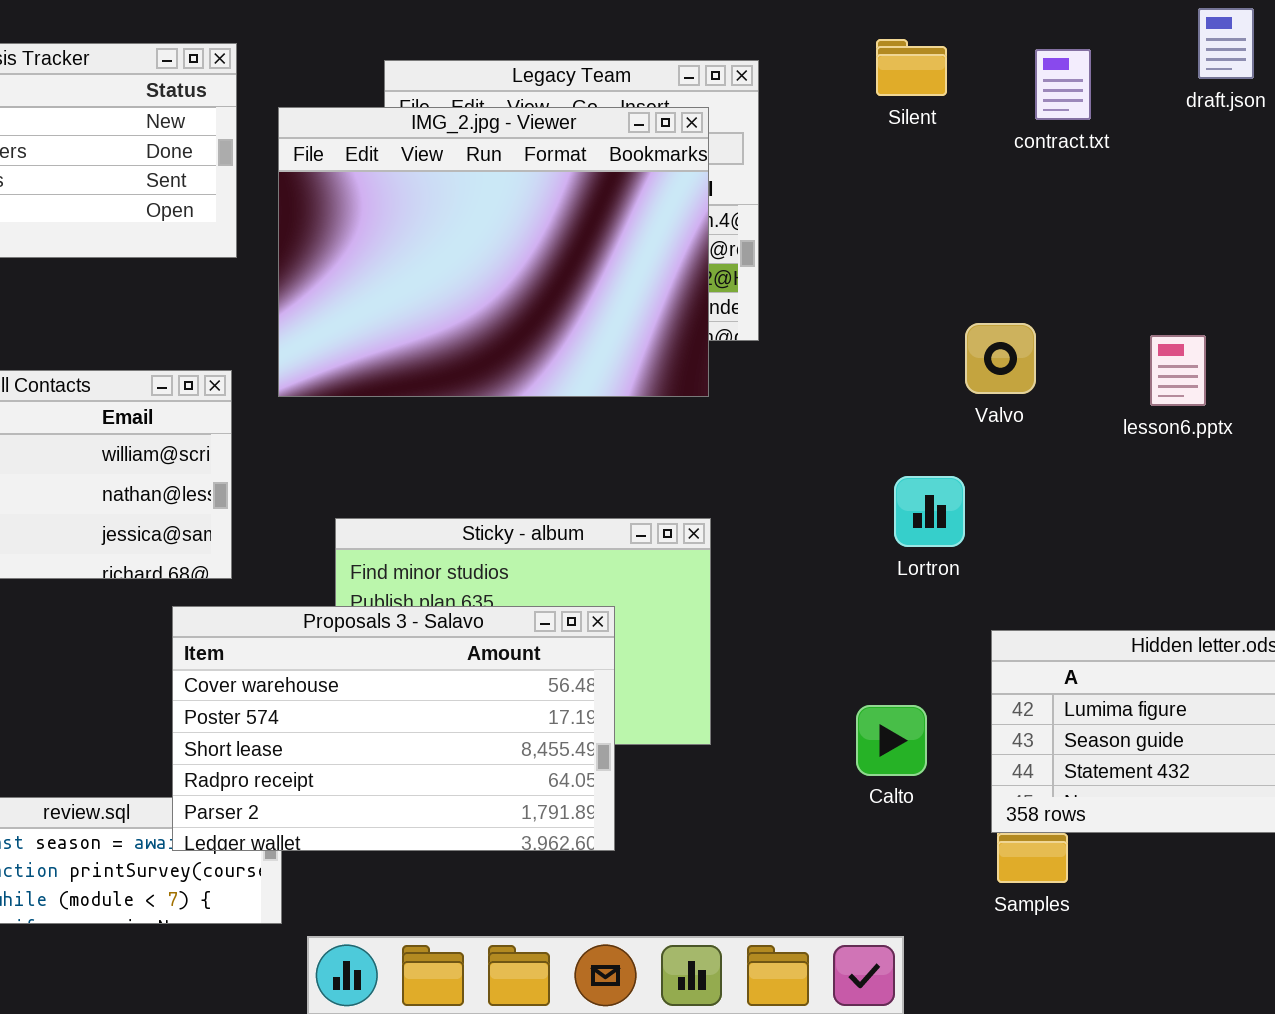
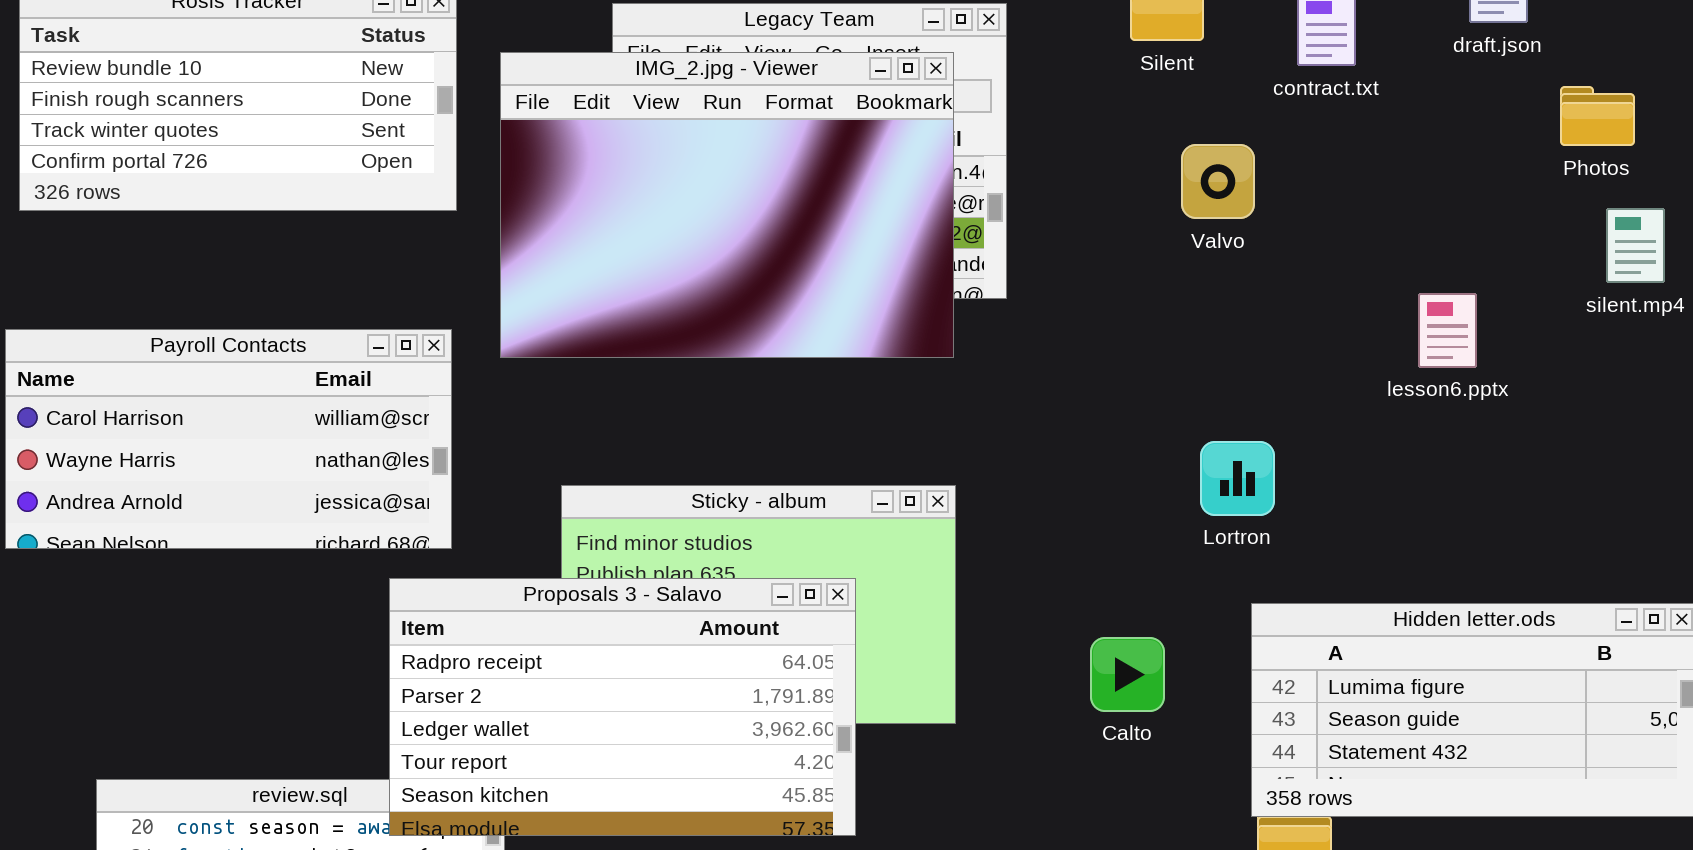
Valvo: [965,323,1036,394] -> [1181,144,1255,219], moved
Lortron: [894,476,965,547] -> [1200,441,1275,516], moved
Proposals 3 - Salavo: [172,606,615,851] -> [389,578,856,836], scrolled down 3 rows
Calto: [856,705,927,776] -> [1090,637,1165,712], moved

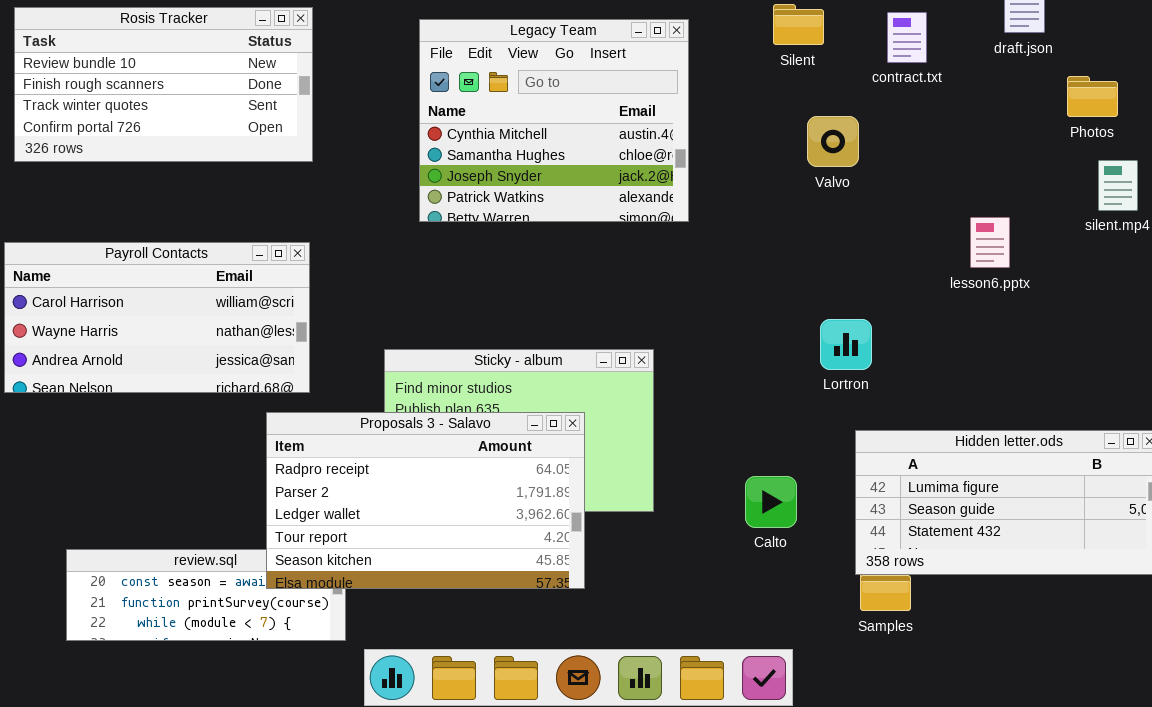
IMG_2.jpg - Viewer: [500,52,954,358] -> none, closed
Calto: [1090,637,1165,712] -> [745,476,797,528], moved

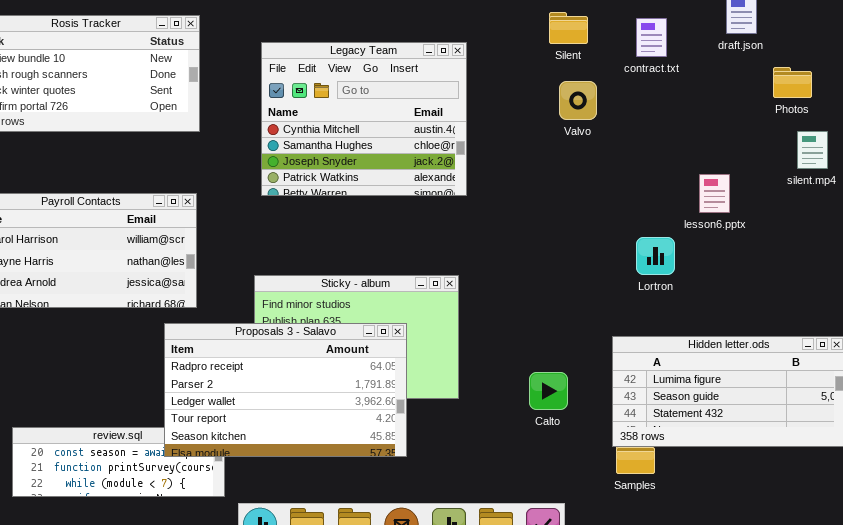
Legacy Team: [419,19,689,222] -> [261,42,467,196], moved
Valvo: [807,116,859,167] -> [559,81,597,120], moved
Lortron: [820,319,872,370] -> [636,237,675,275], moved

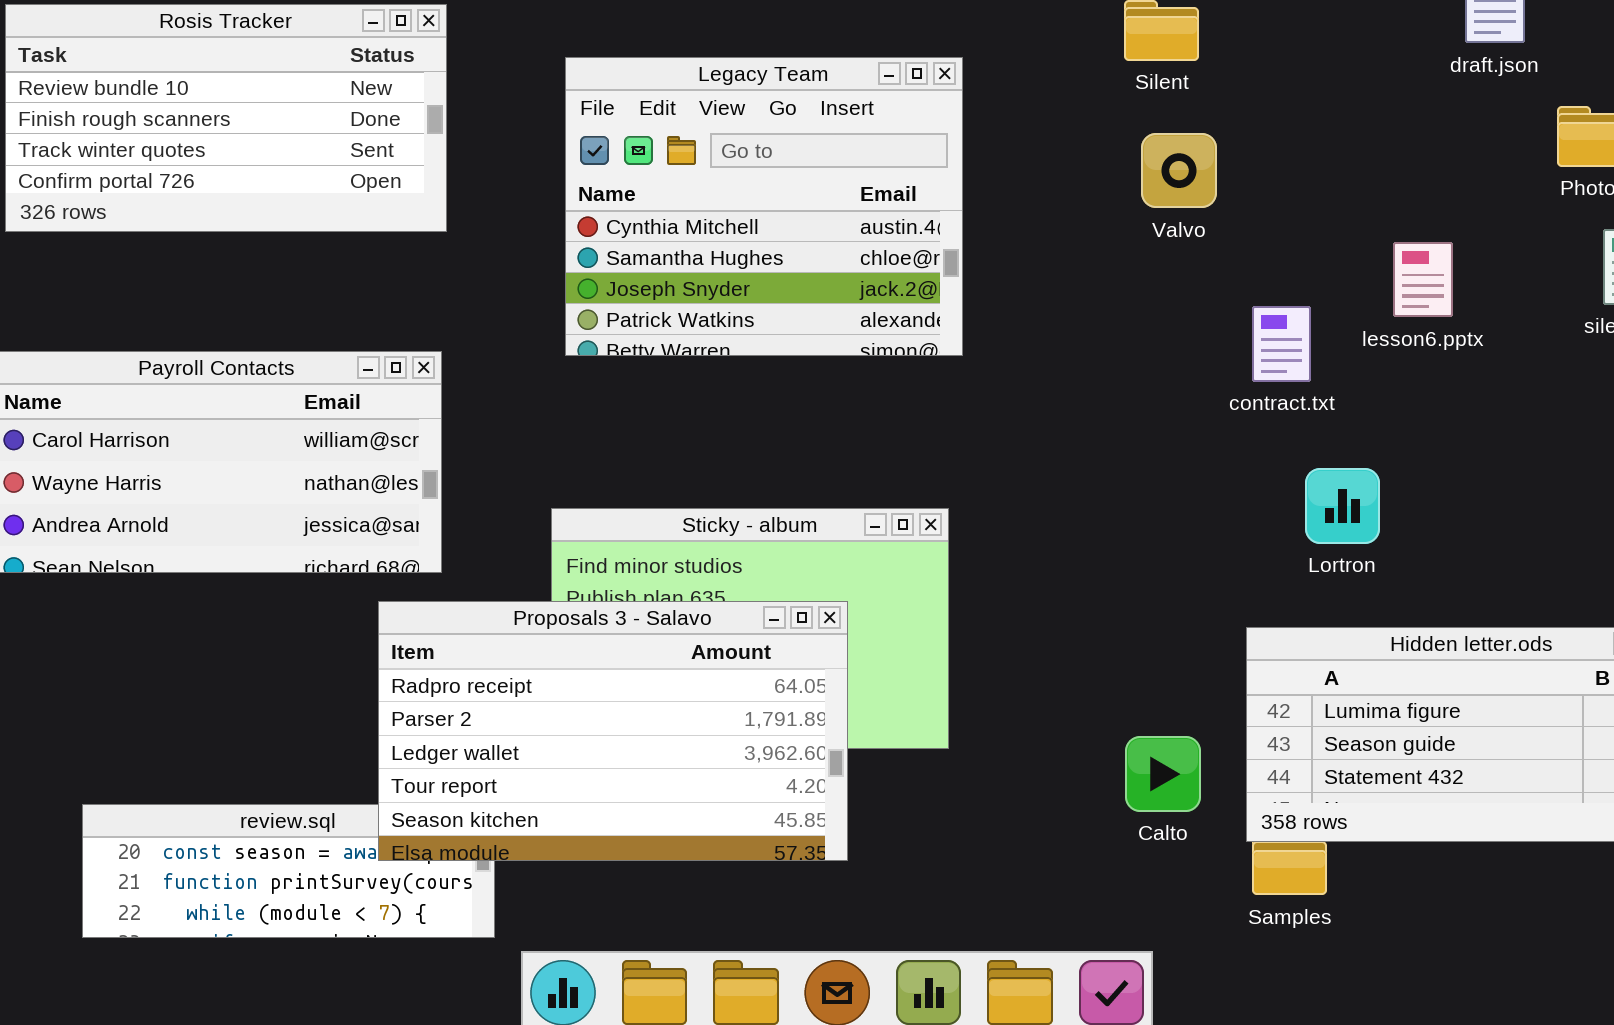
contract.txt: [636,18,667,57] -> [1252,306,1311,382], moved
lesson6.pptx: [699,174,730,213] -> [1393,242,1453,317], moved
Lortron: [636,237,675,275] -> [1305,468,1380,544], moved
Calto: [529,372,568,410] -> [1125,736,1201,812], moved

